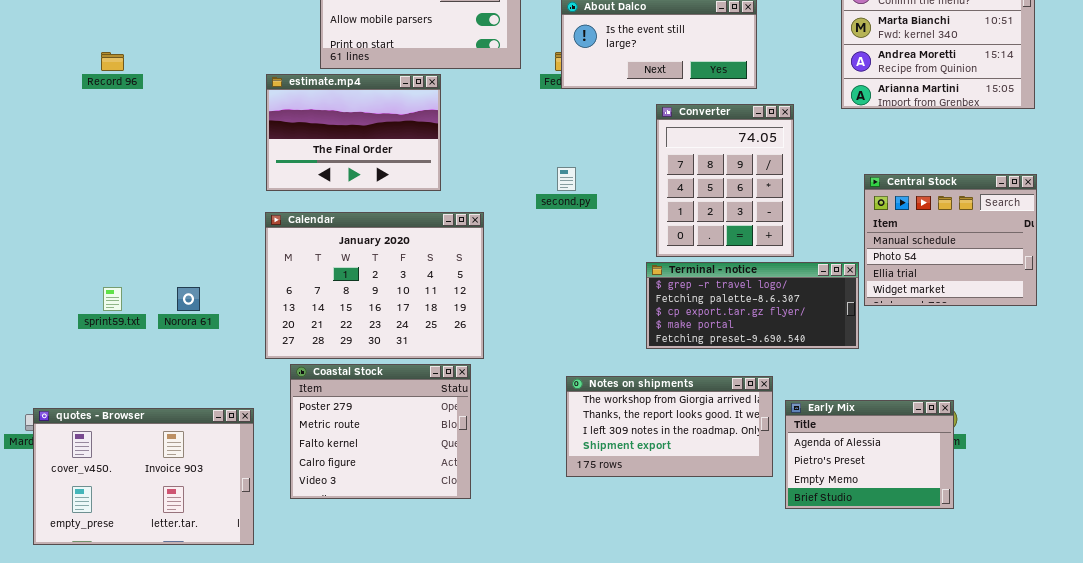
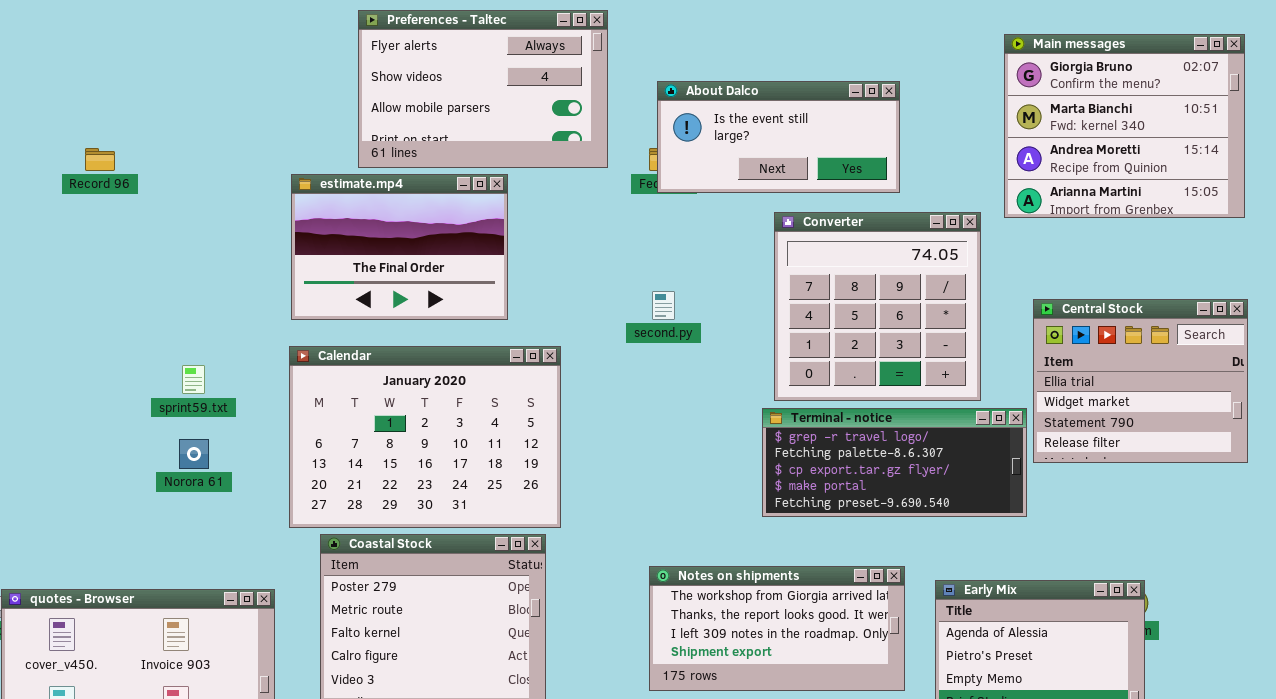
Converter: [656,104,794,257] -> [774,212,981,401], resized
Central Stock: [864,174,1037,306] -> [1033,299,1248,463], scrolled down 2 rows
sprint59.txt: [103,287,122,311] -> [182,365,205,394], moved
Notes on shipments: [566,376,773,477] -> [649,566,905,691], moved

